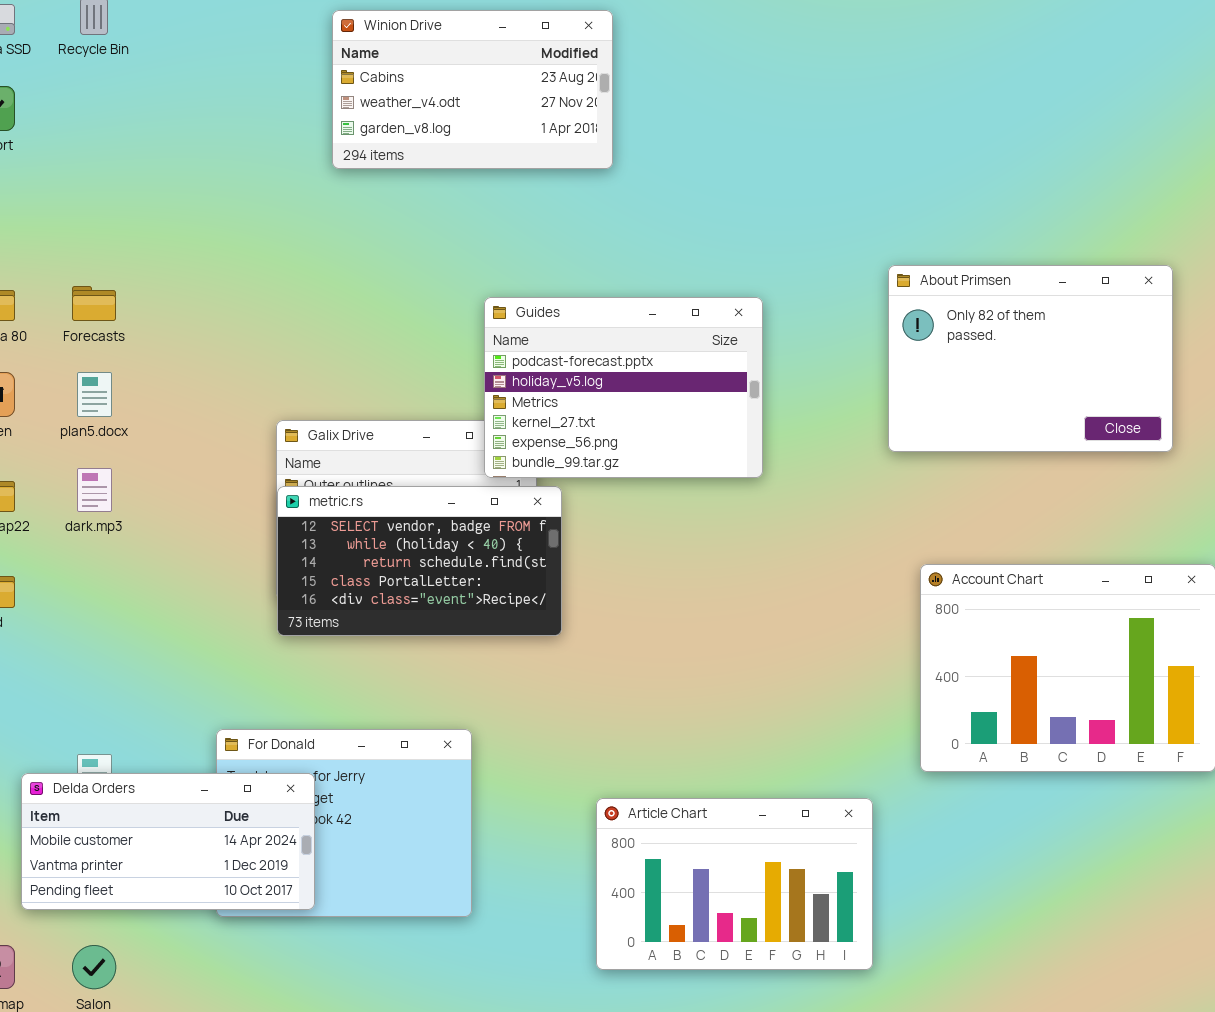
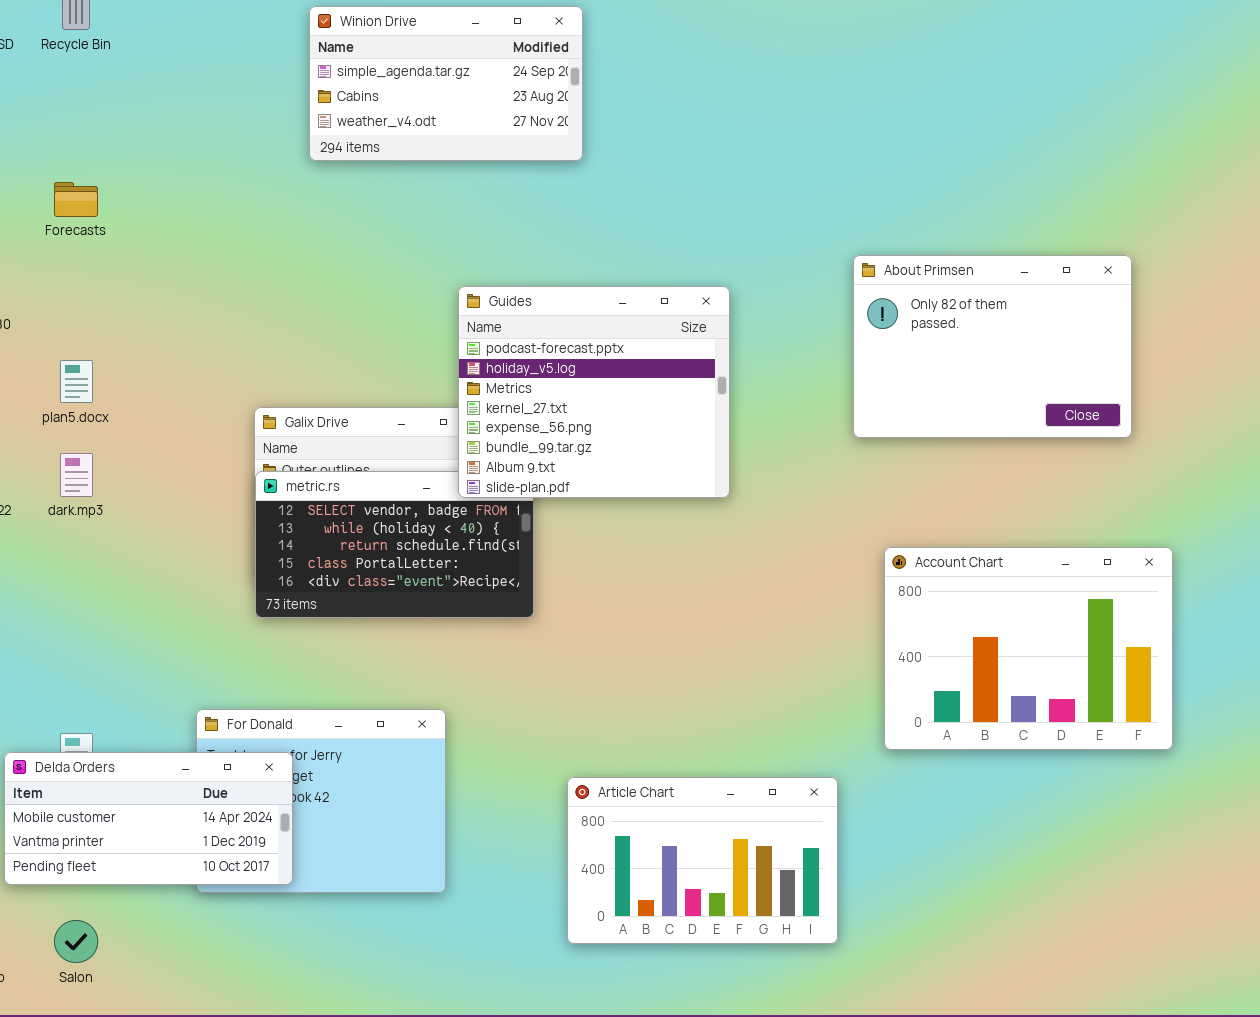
Winion Drive: [332,10,613,169] -> [309,6,583,161], scrolled up 1 row
Forecasts: [72,286,116,321] -> [54,182,98,217], moved
Guides: [484,297,763,478] -> [458,286,730,498], resized

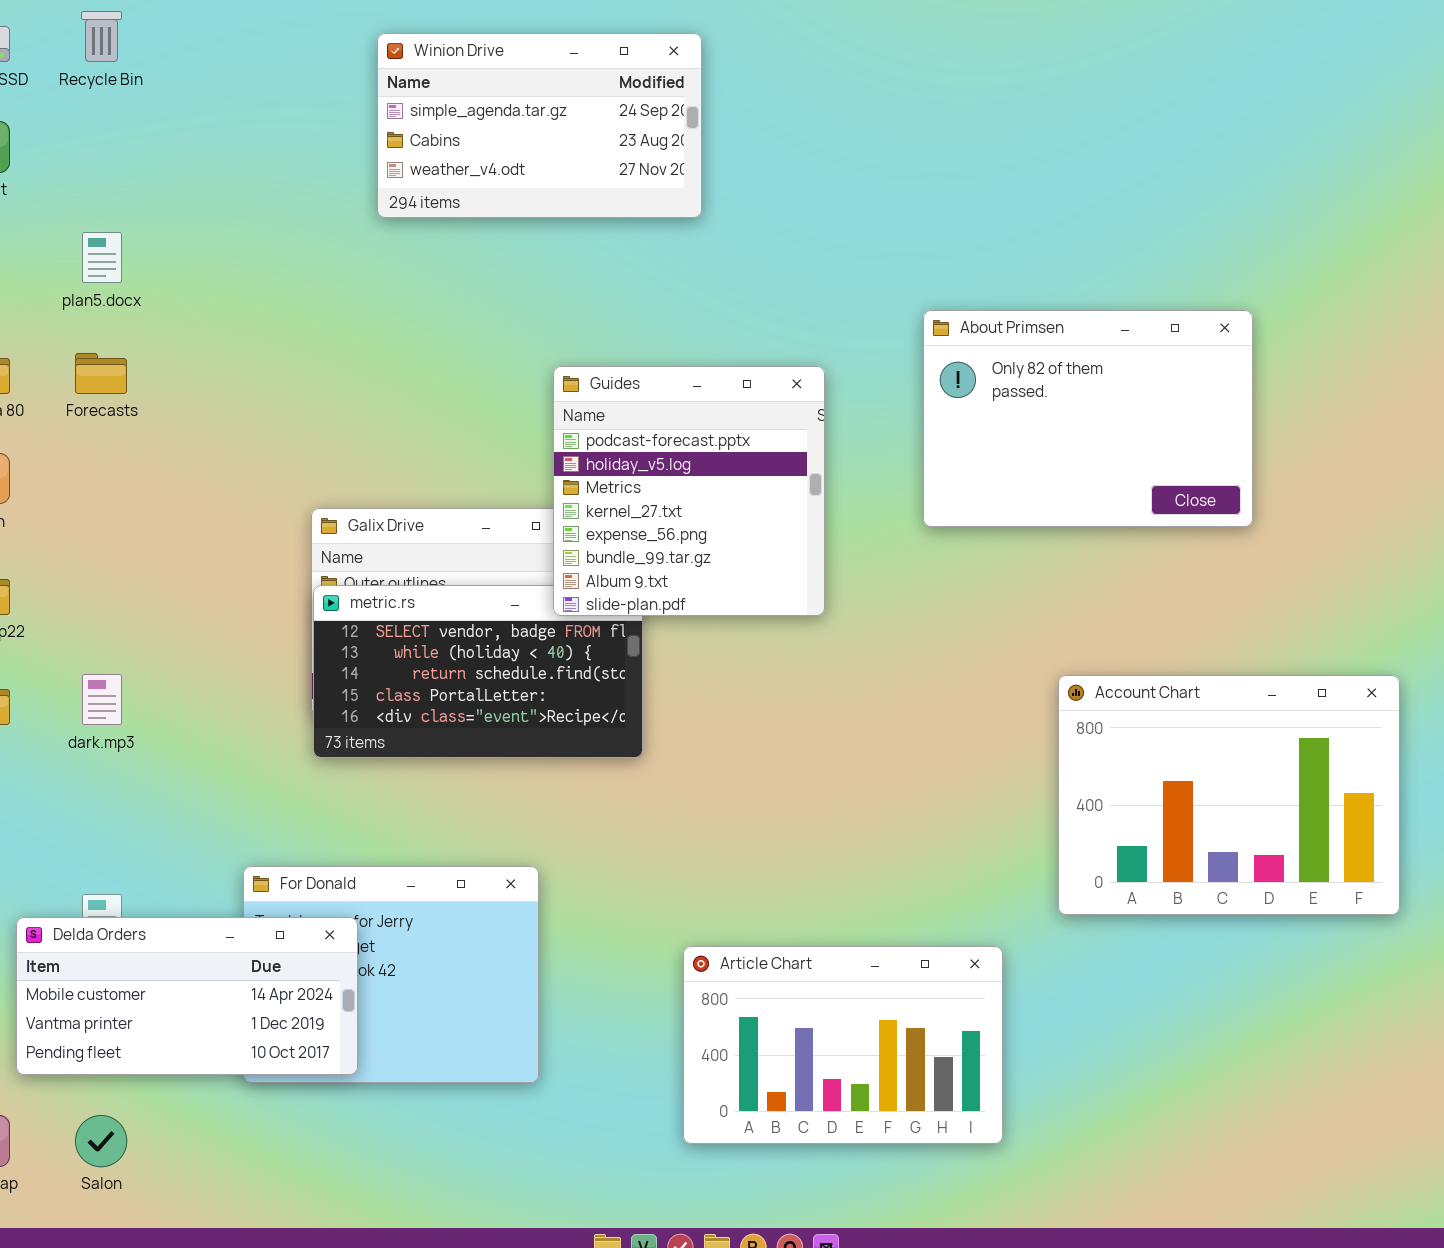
Forecasts: [54,182,98,217] -> [75,353,127,394], moved
About Primsen: [853,255,1132,438] -> [923,310,1253,527], moved
Guides: [458,286,730,498] -> [553,366,825,616], resized
plan5.docx: [60,360,93,403] -> [82,232,122,283], moved
dark.mp3: [60,453,93,497] -> [82,674,122,725], moved

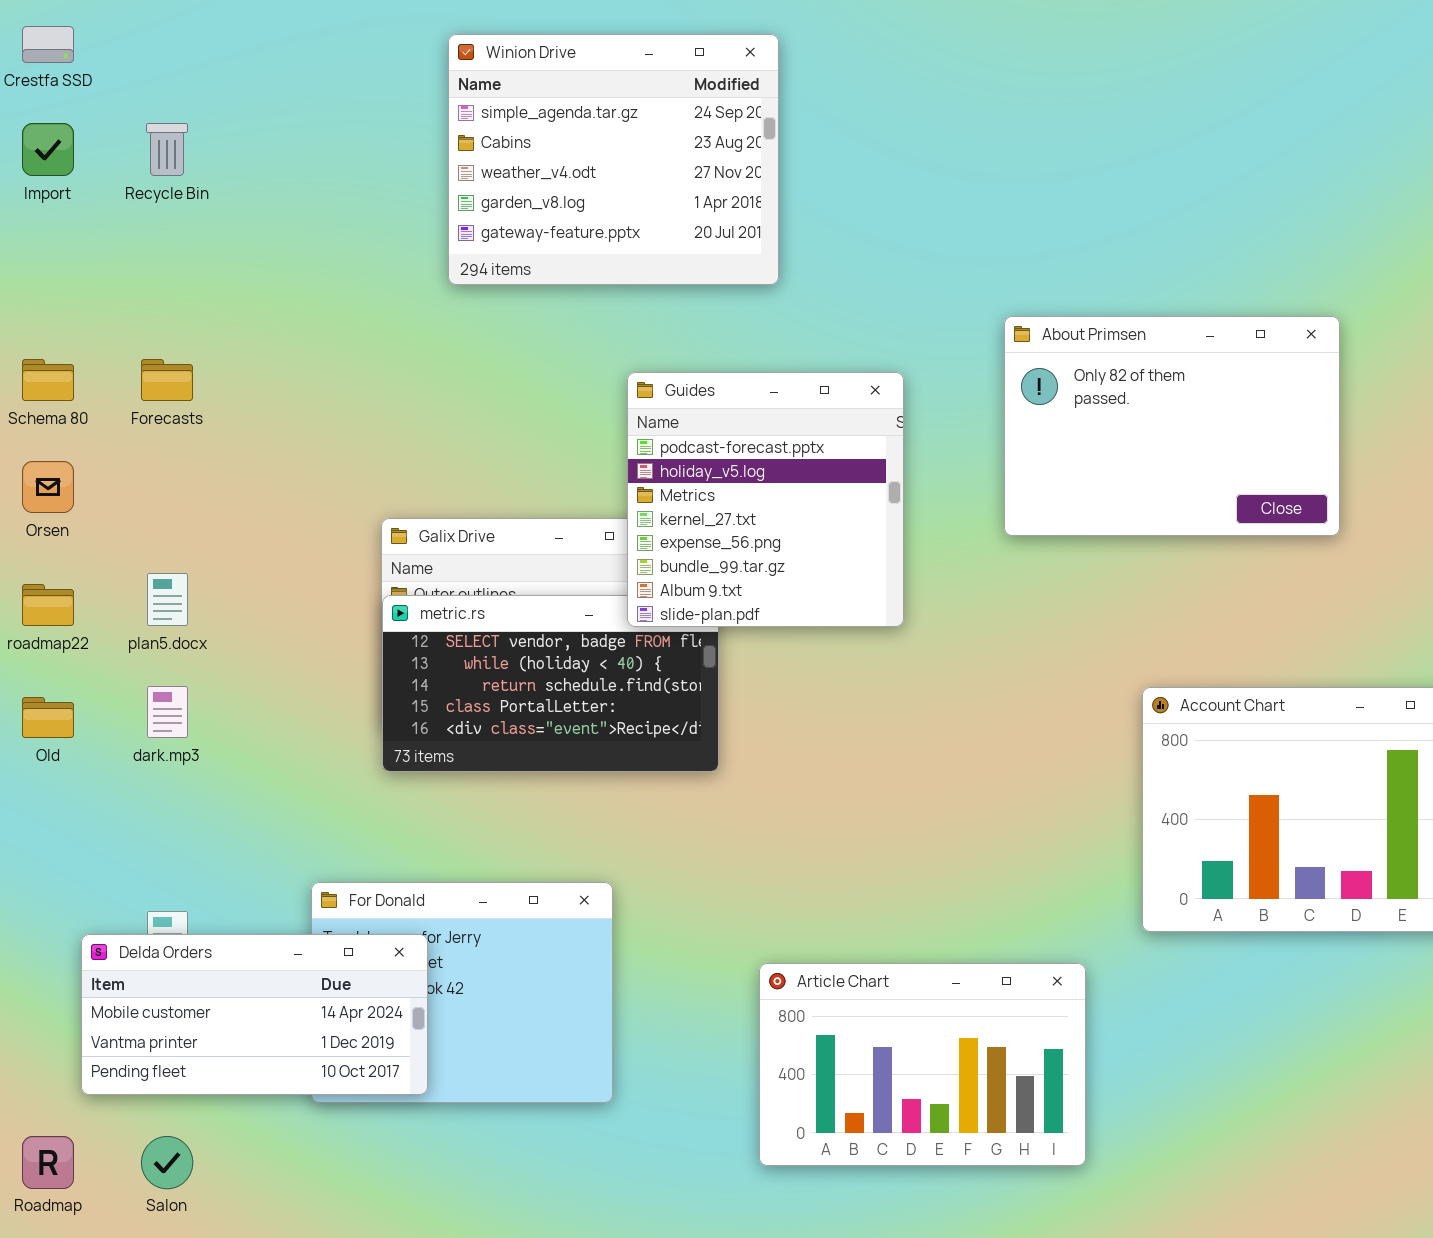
Recycle Bin: [81,11,122,62] -> [146,123,188,176], moved
Winion Drive: [377,33,702,218] -> [448,34,779,285], resized
plan5.docx: [82,232,122,283] -> [147,573,188,626], moved

